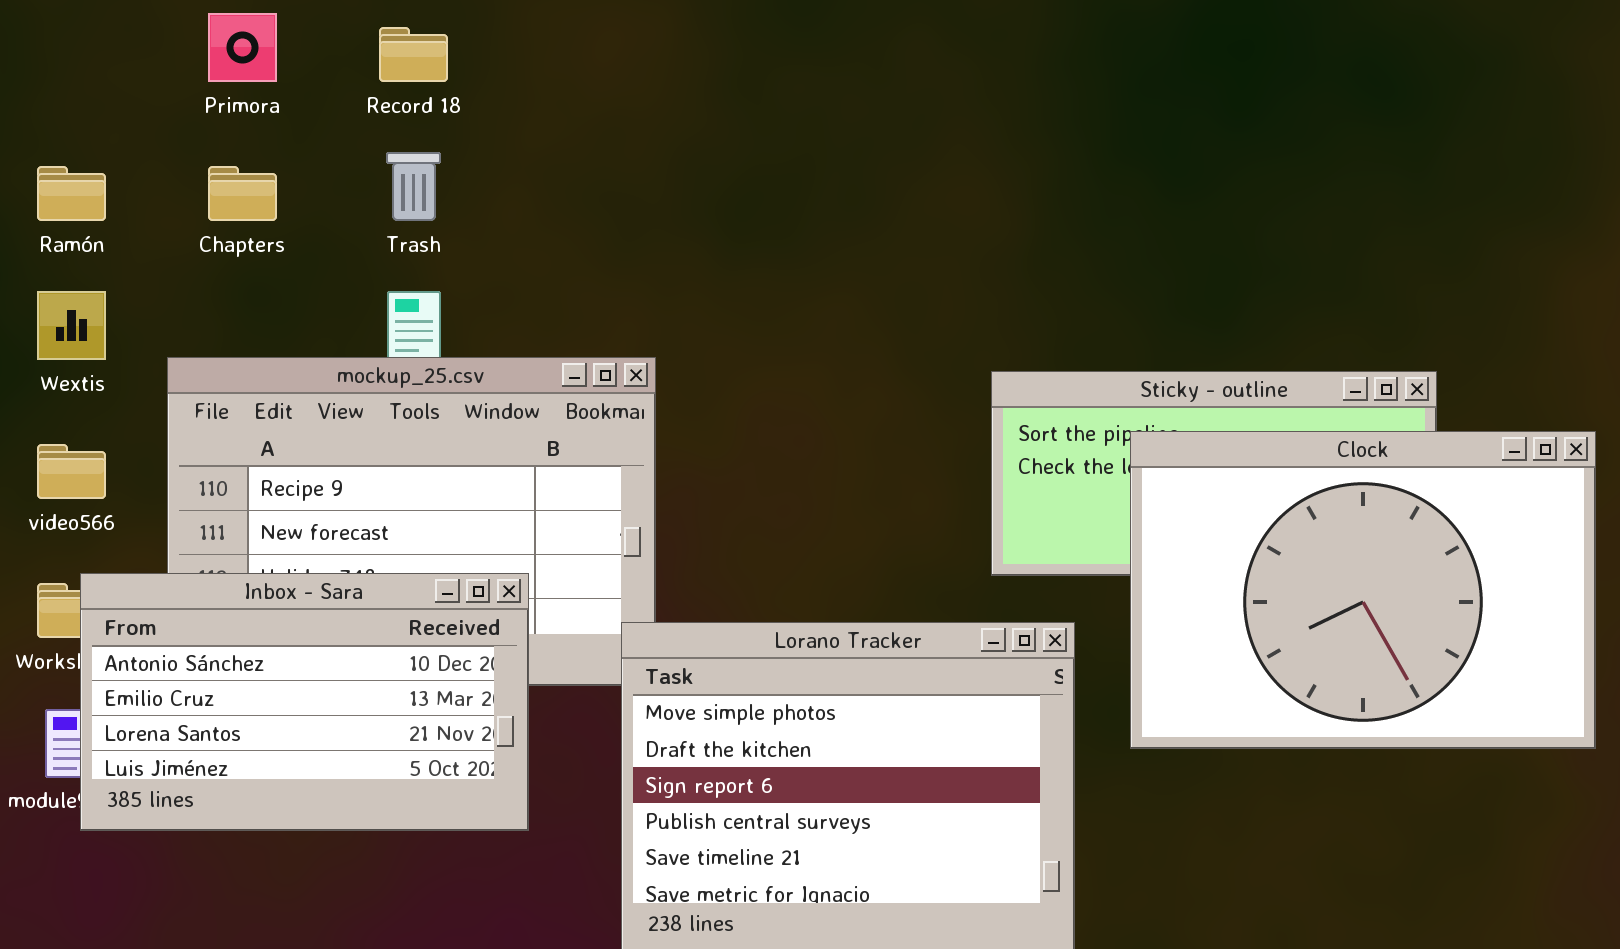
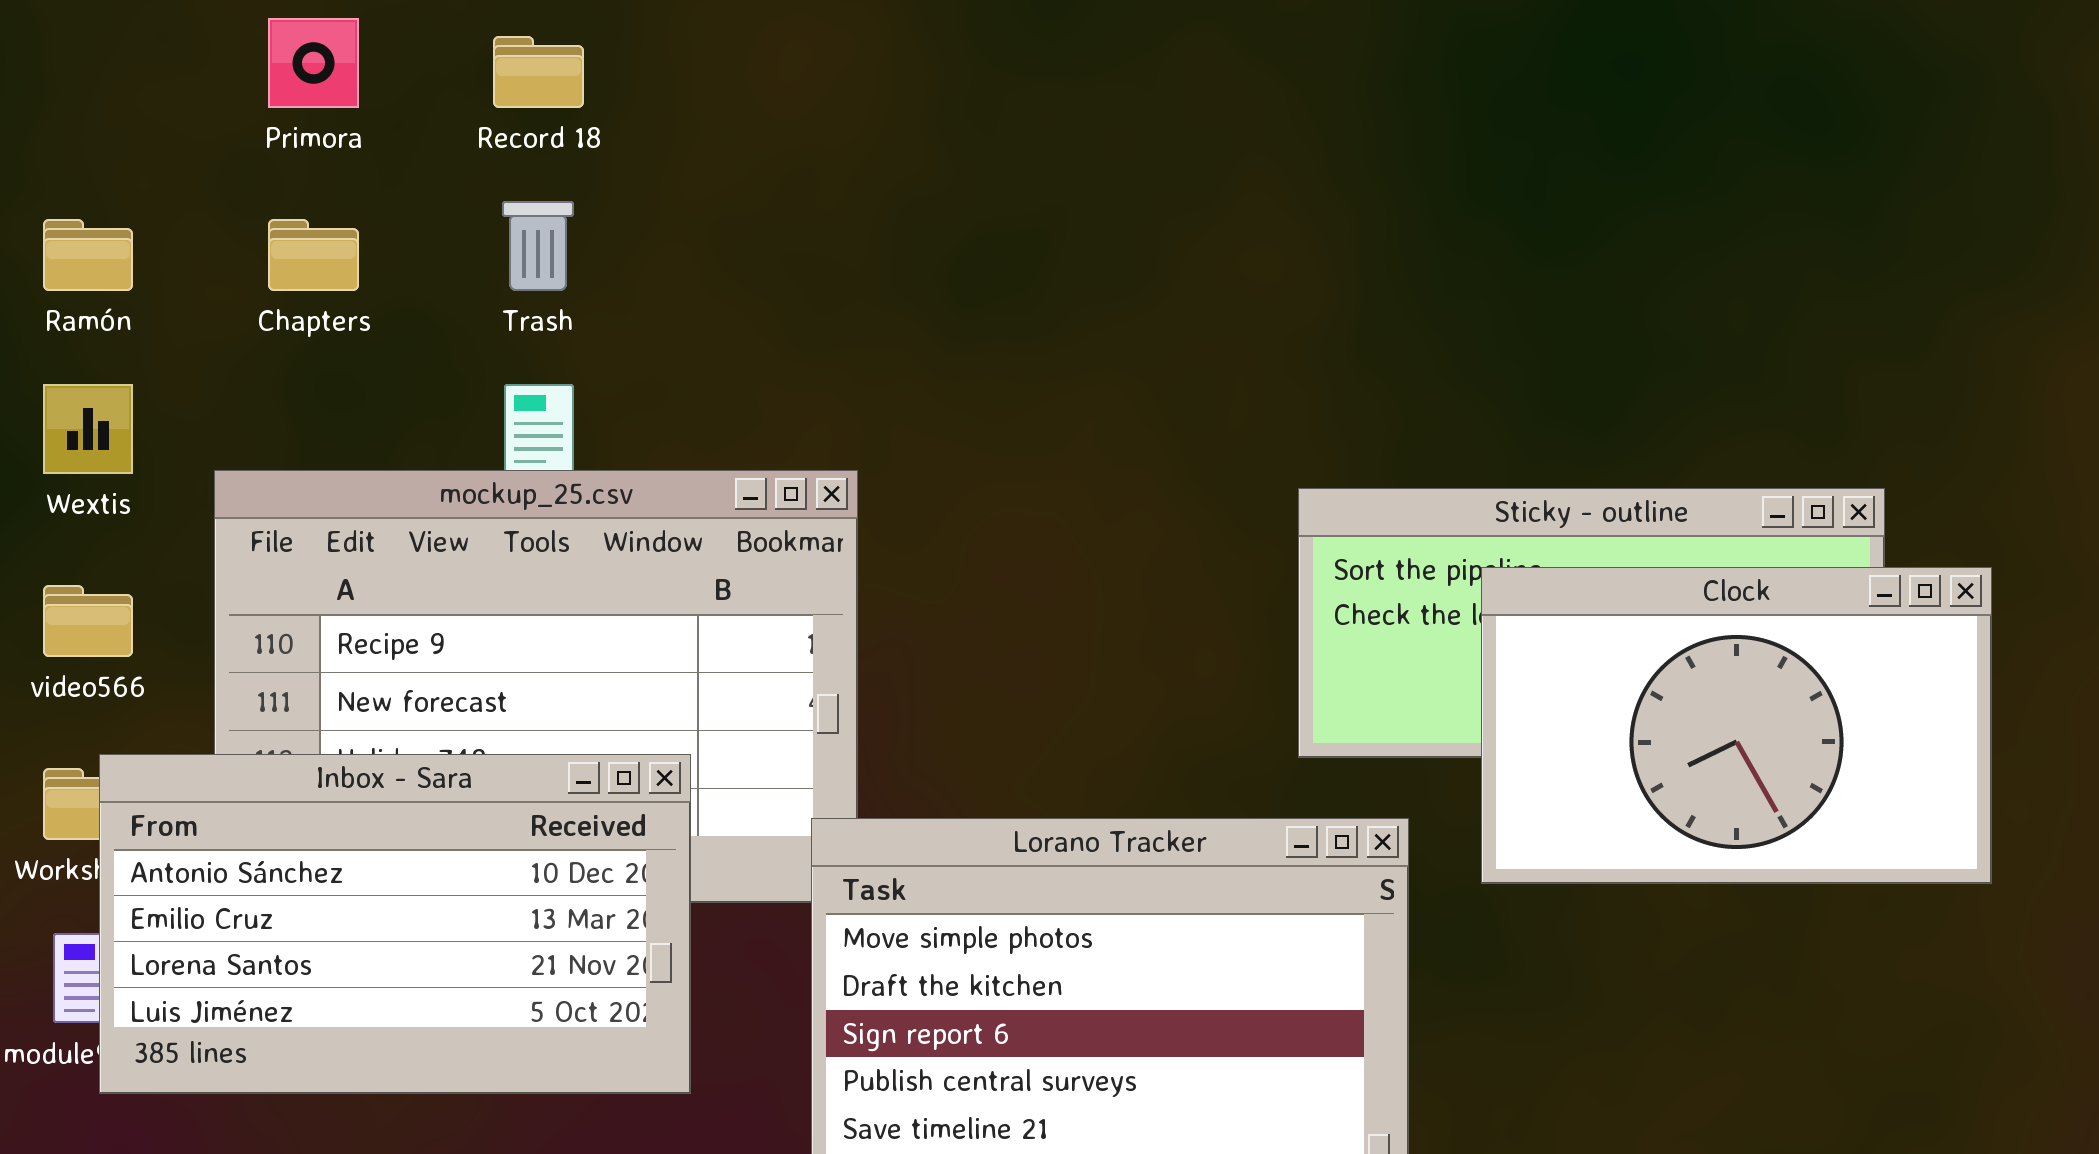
Clock: [1130,431,1596,749] -> [1481,567,1992,884], resized

